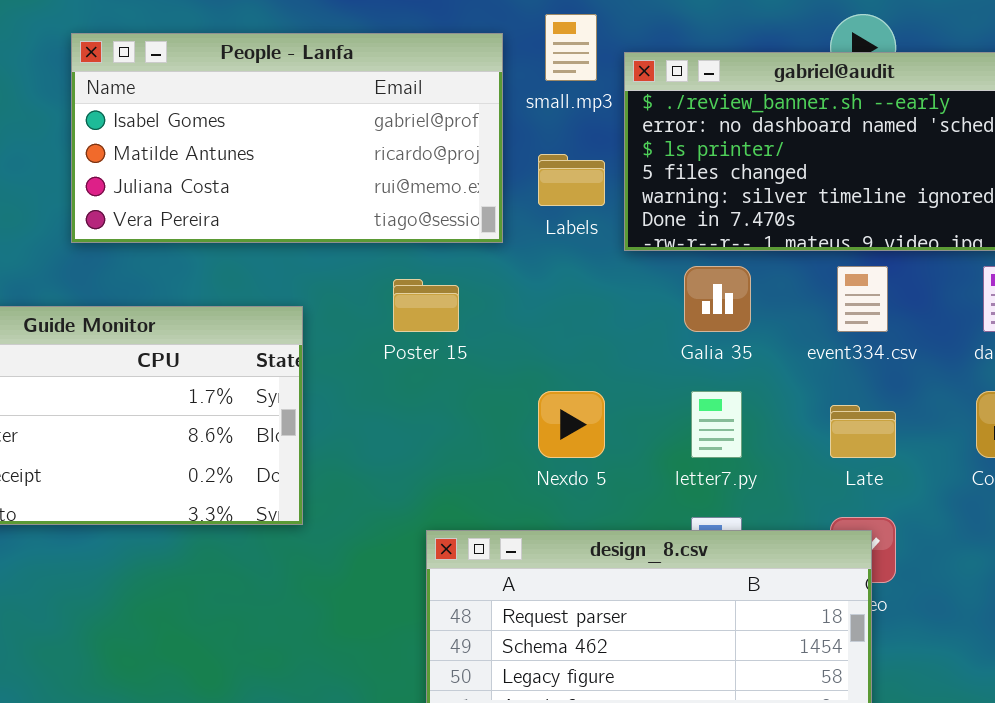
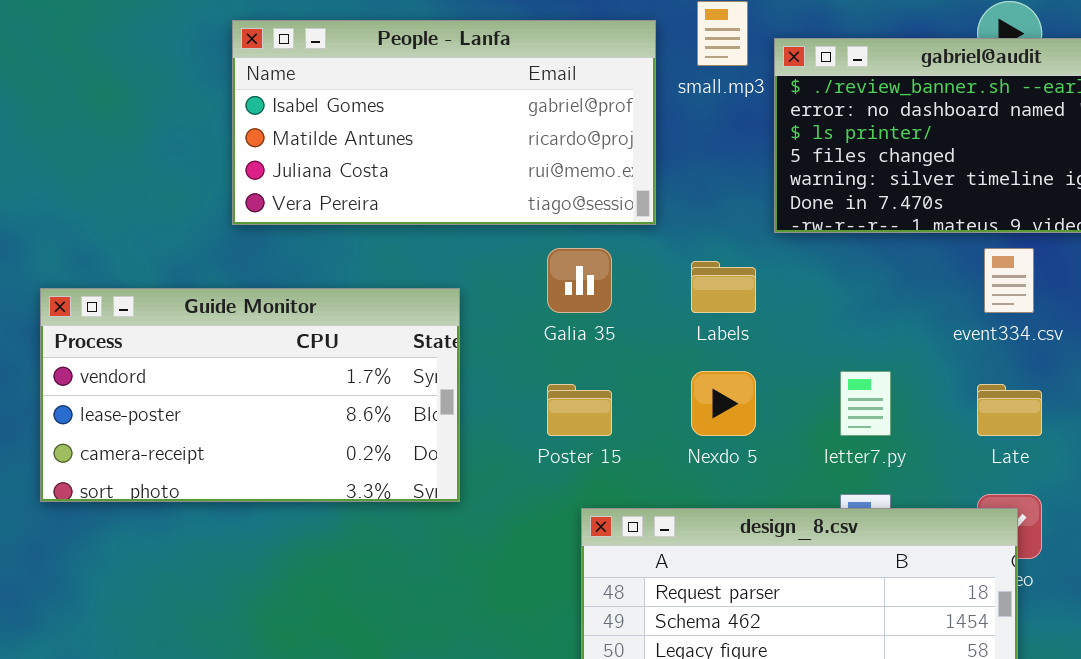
Labels: [538,154,605,206] -> [691,261,756,313], moved
Galia 35: [684,266,751,332] -> [547,248,612,313], moved
Poster 15: [393,279,459,332] -> [547,384,612,436], moved

